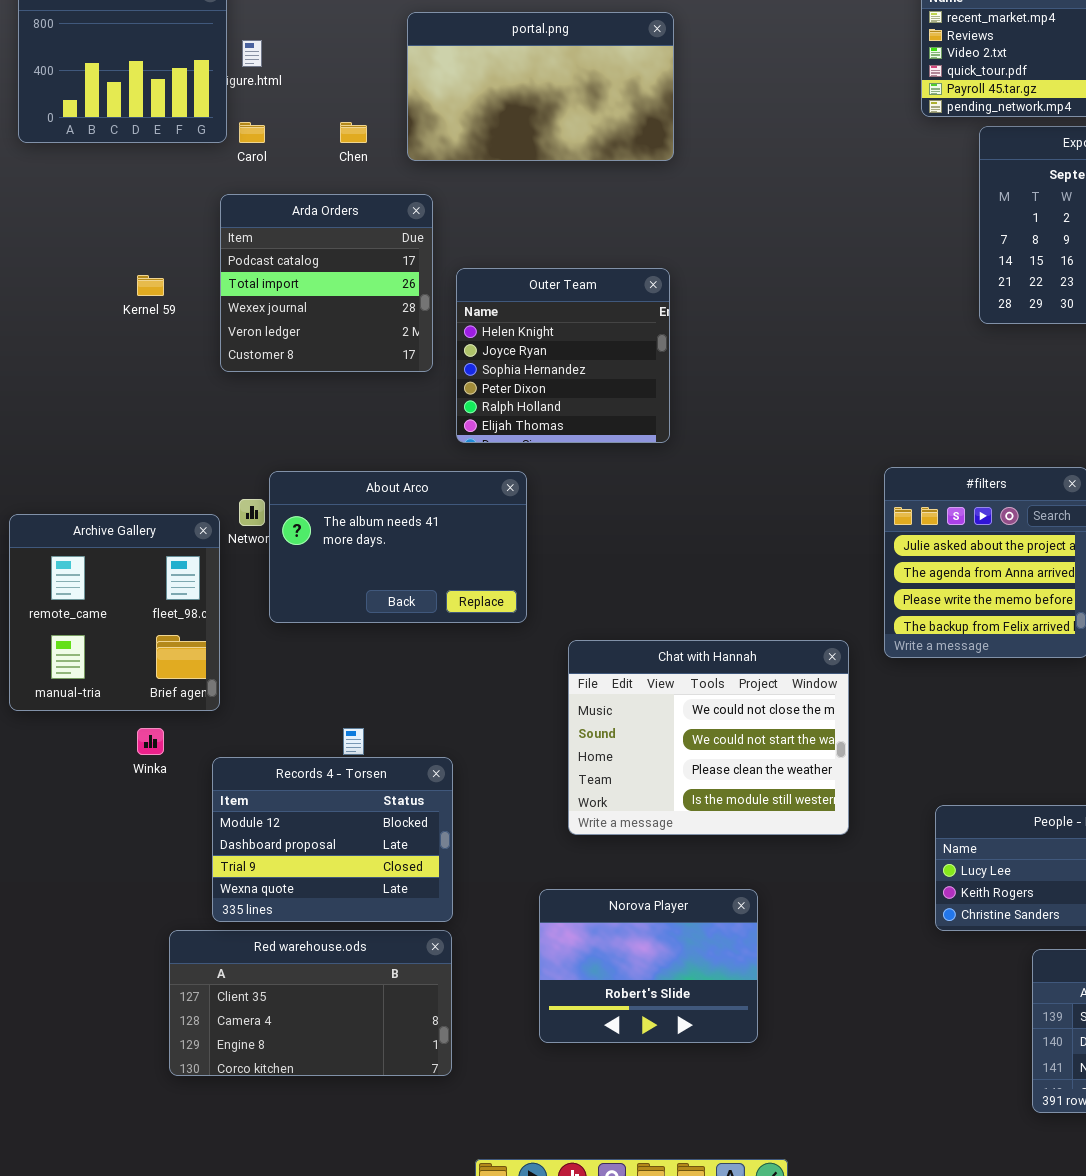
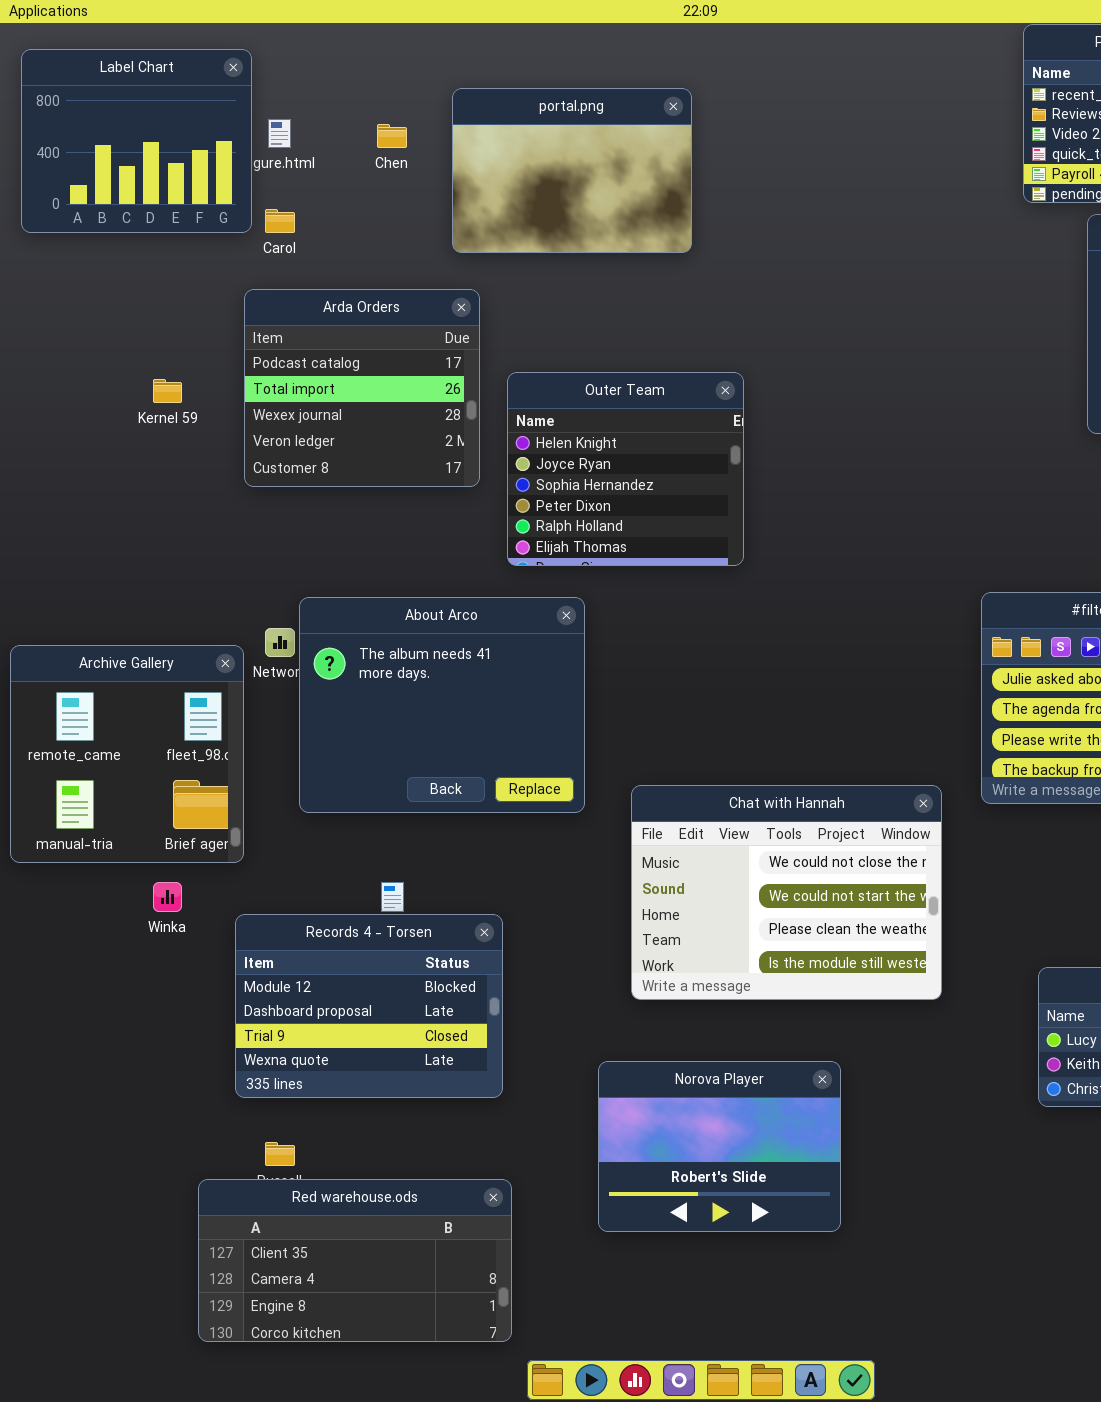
portal.png: [407,12,674,161] -> [452,88,692,253], resized
Chen: [340,122,367,143] -> [377,124,407,148], moved
About Arco: [269,471,527,623] -> [299,597,585,813], resized
Red warehouse.ods: [169,930,452,1076] -> [198,1179,512,1342], moved

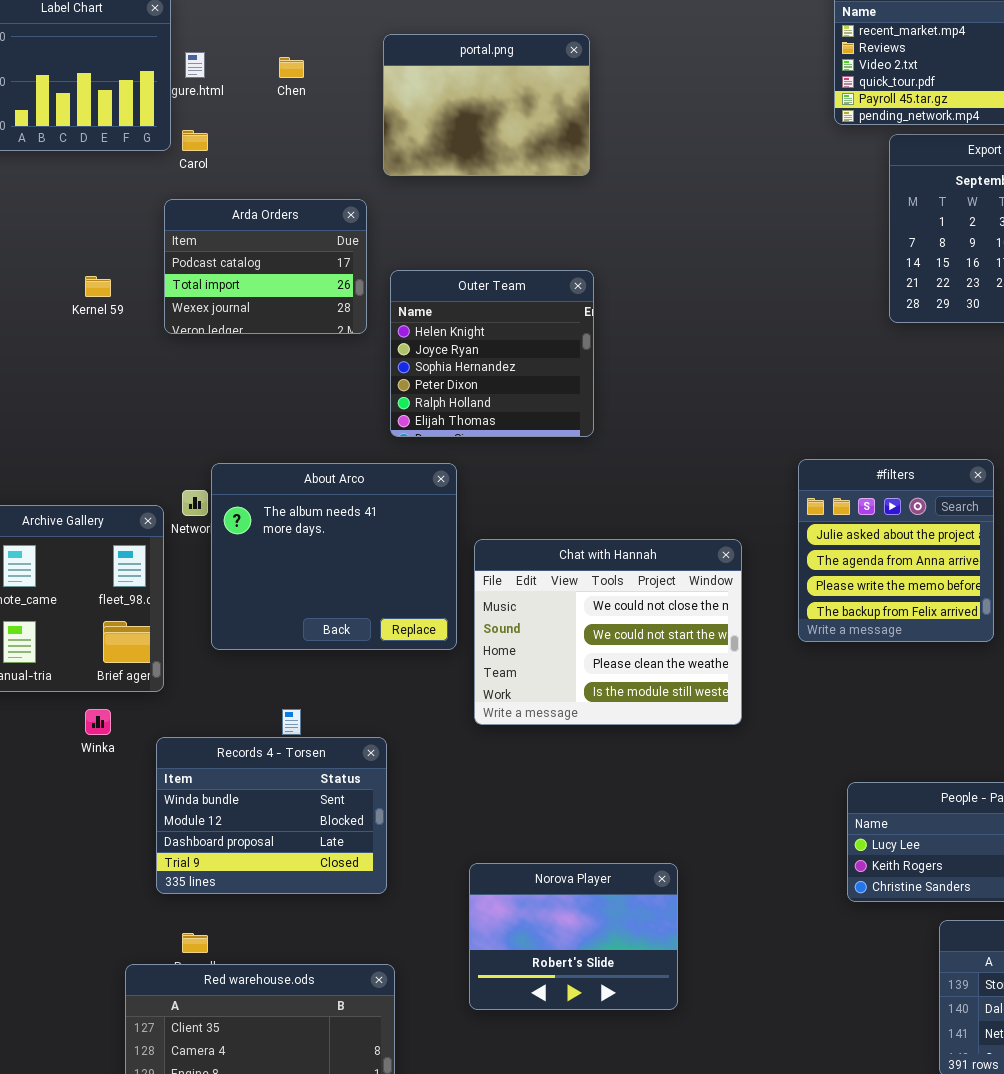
portal.png: [452,88,692,253] -> [383,34,590,176], moved
Arda Orders: [244,289,480,487] -> [164,199,367,334], resized
Chat with Hannah: [631,785,942,1000] -> [474,539,742,725], moved
Records 4 - Torsen: [235,914,503,1098] -> [156,737,387,894], scrolled up 1 row

